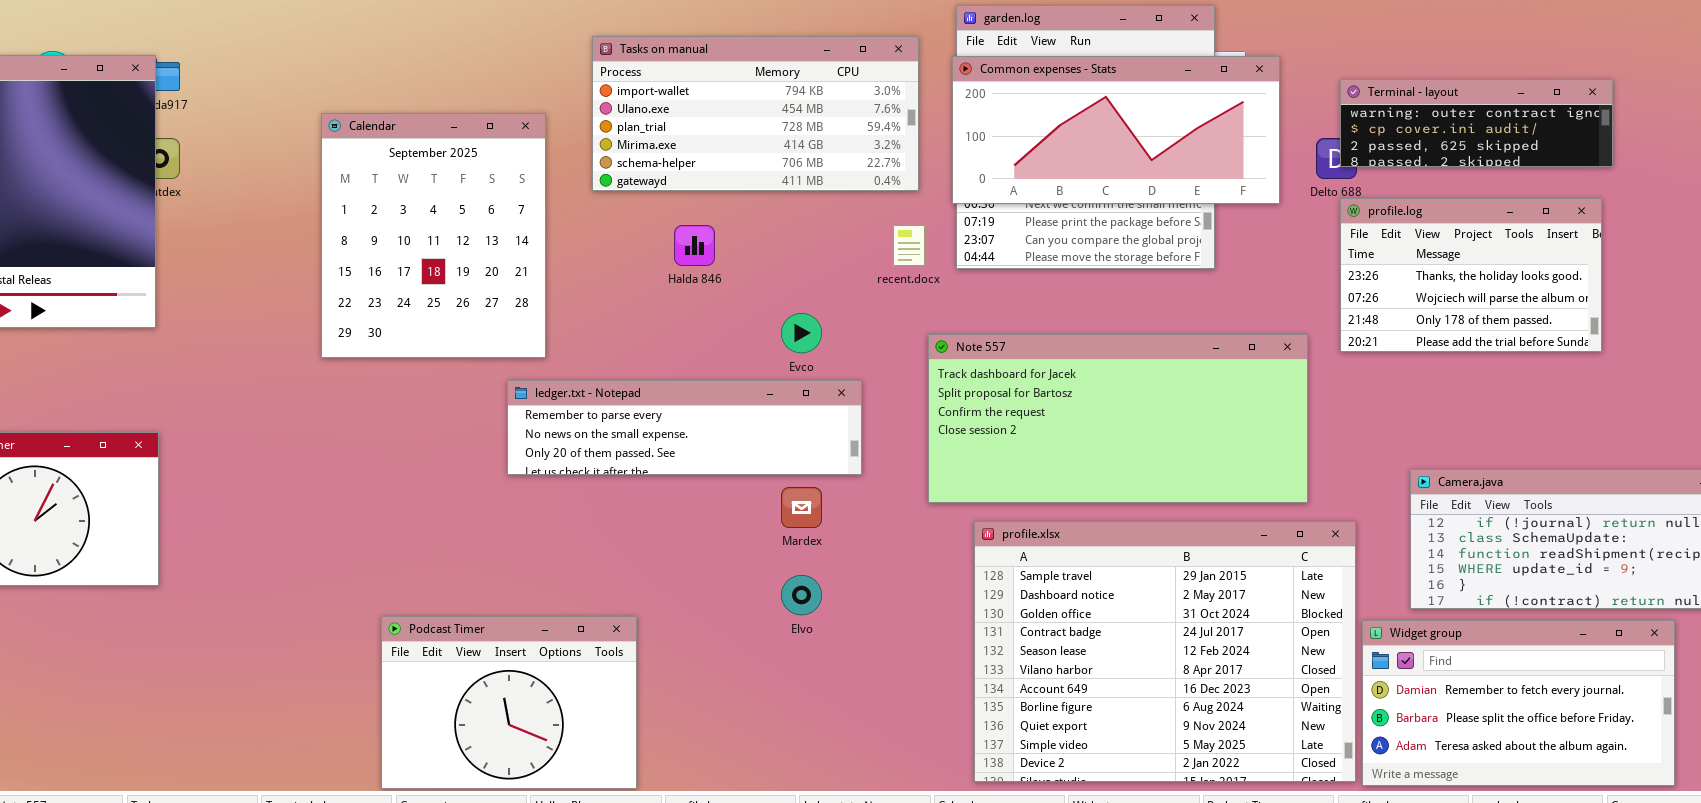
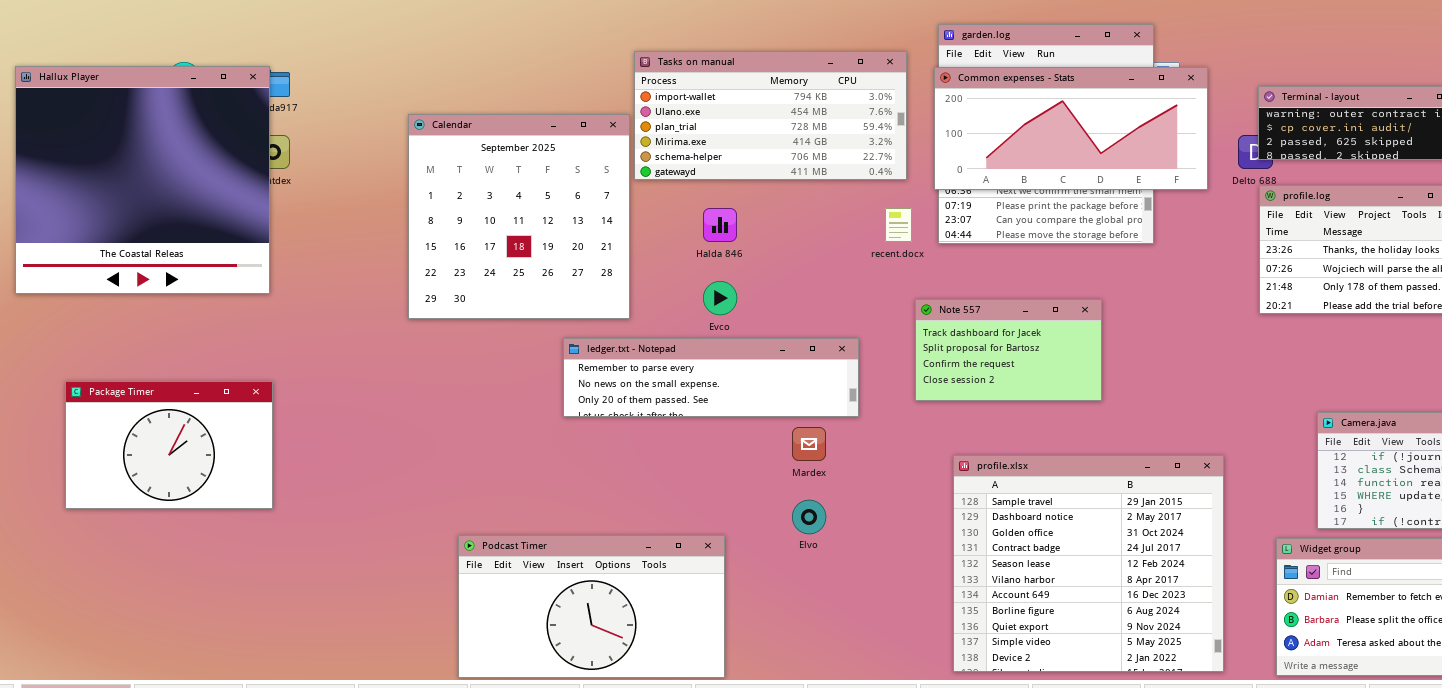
Calendar: [321,113,546,358] -> [408,114,630,319], resized
Evco: [781,313,822,353] -> [703,281,737,315], moved
Note 557: [928,334,1308,503] -> [915,299,1102,401], resized
profile.xlsx: [974,521,1356,782] -> [953,455,1224,672], resized
Podcast Timer: [381,616,637,789] -> [458,535,725,678], resized

